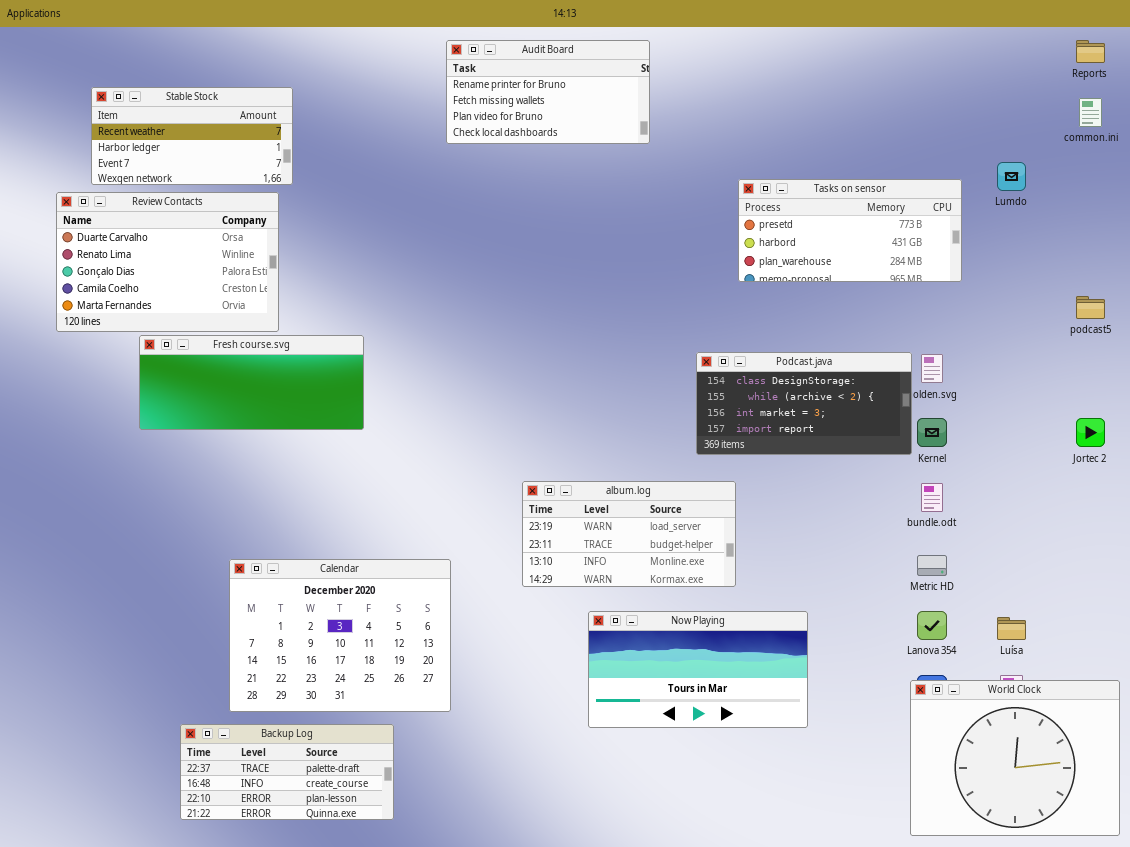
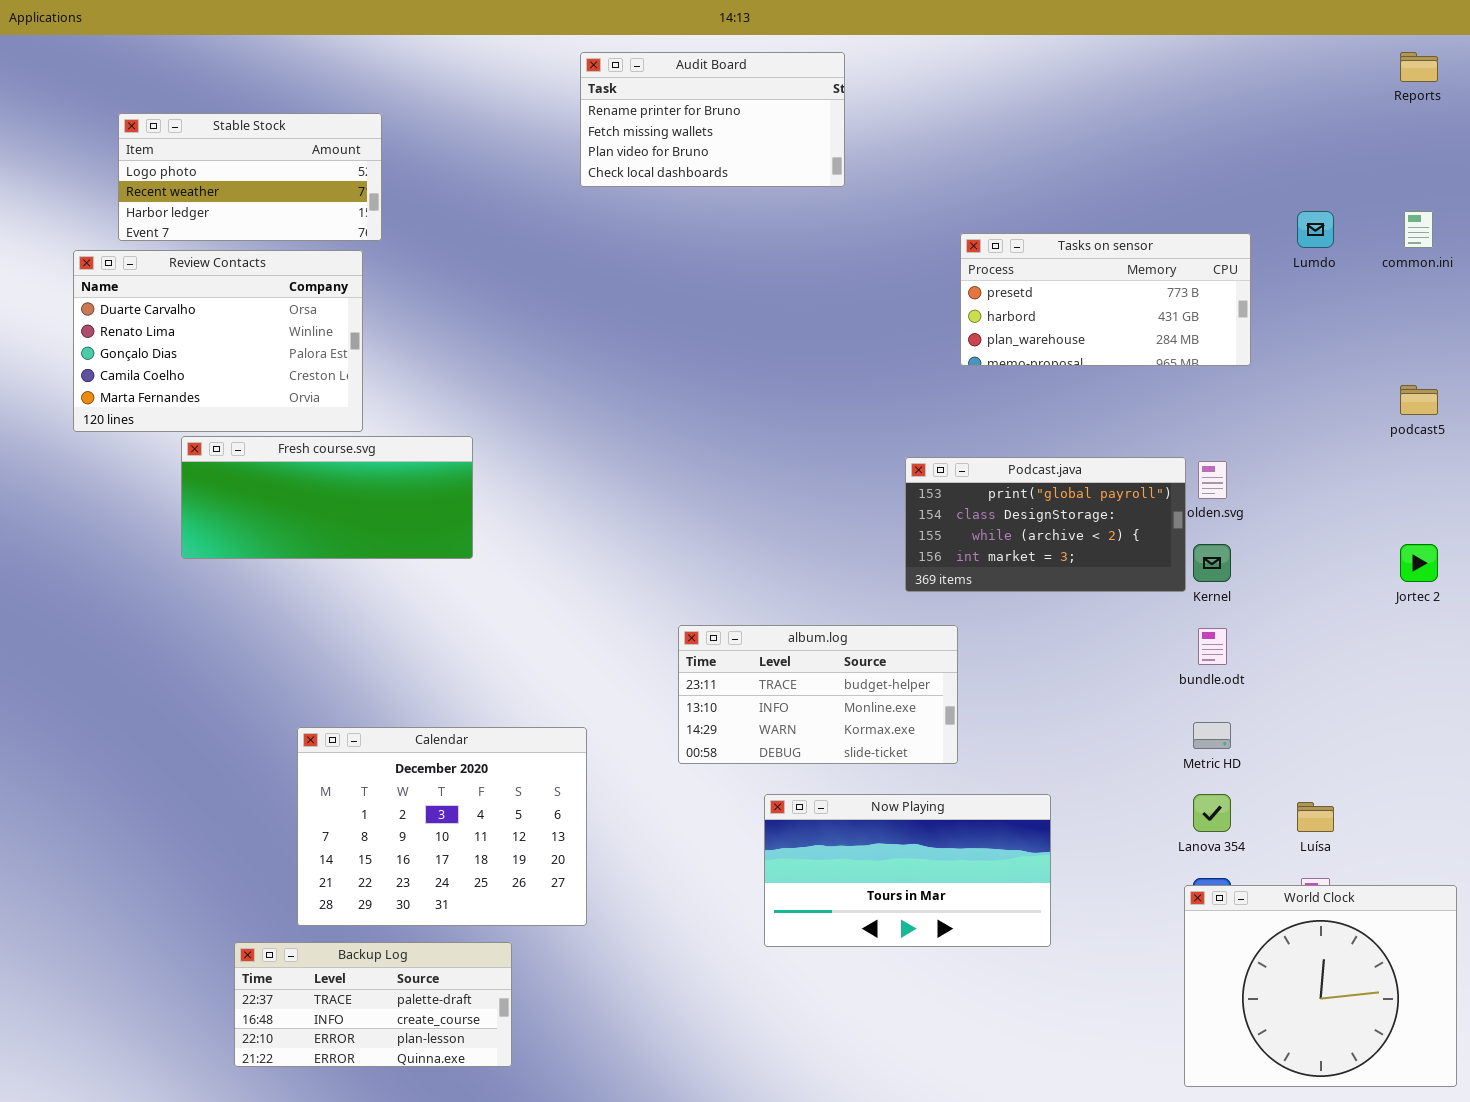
Stable Stock: [91,87,293,185] -> [118,113,382,241], scrolled up 1 row
common.ini: [1079,98,1102,127] -> [1404,211,1433,248], moved
Podcast.java: [696,352,912,455] -> [905,457,1186,592], scrolled up 1 row
album.log: [522,481,736,587] -> [678,625,958,764], scrolled down 1 row

